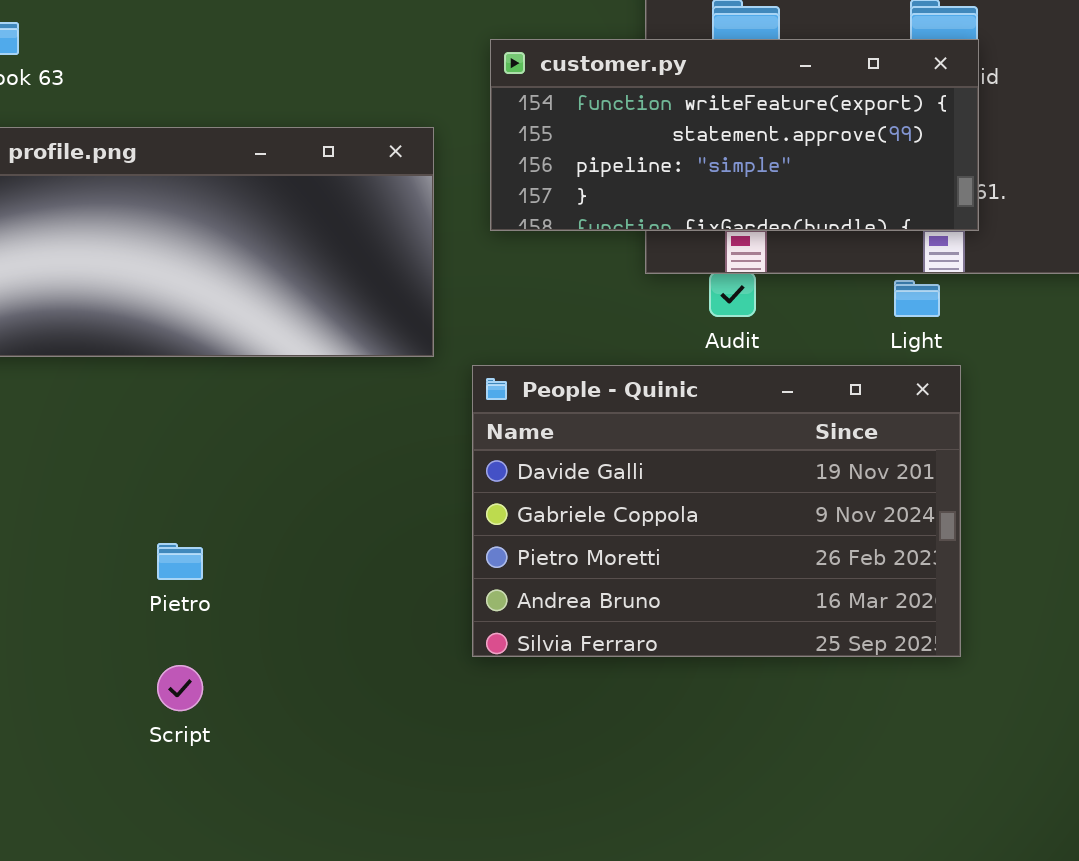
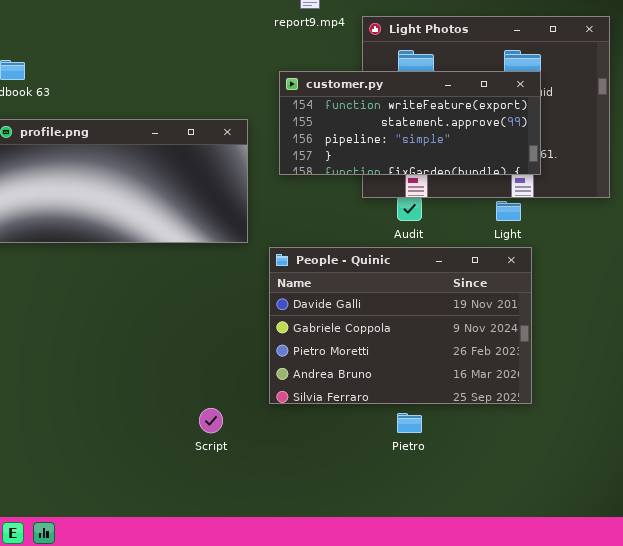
Pietro: [157,543,203,580] -> [397,413,422,433], moved
Script: [157,665,203,711] -> [199,408,223,433], moved

